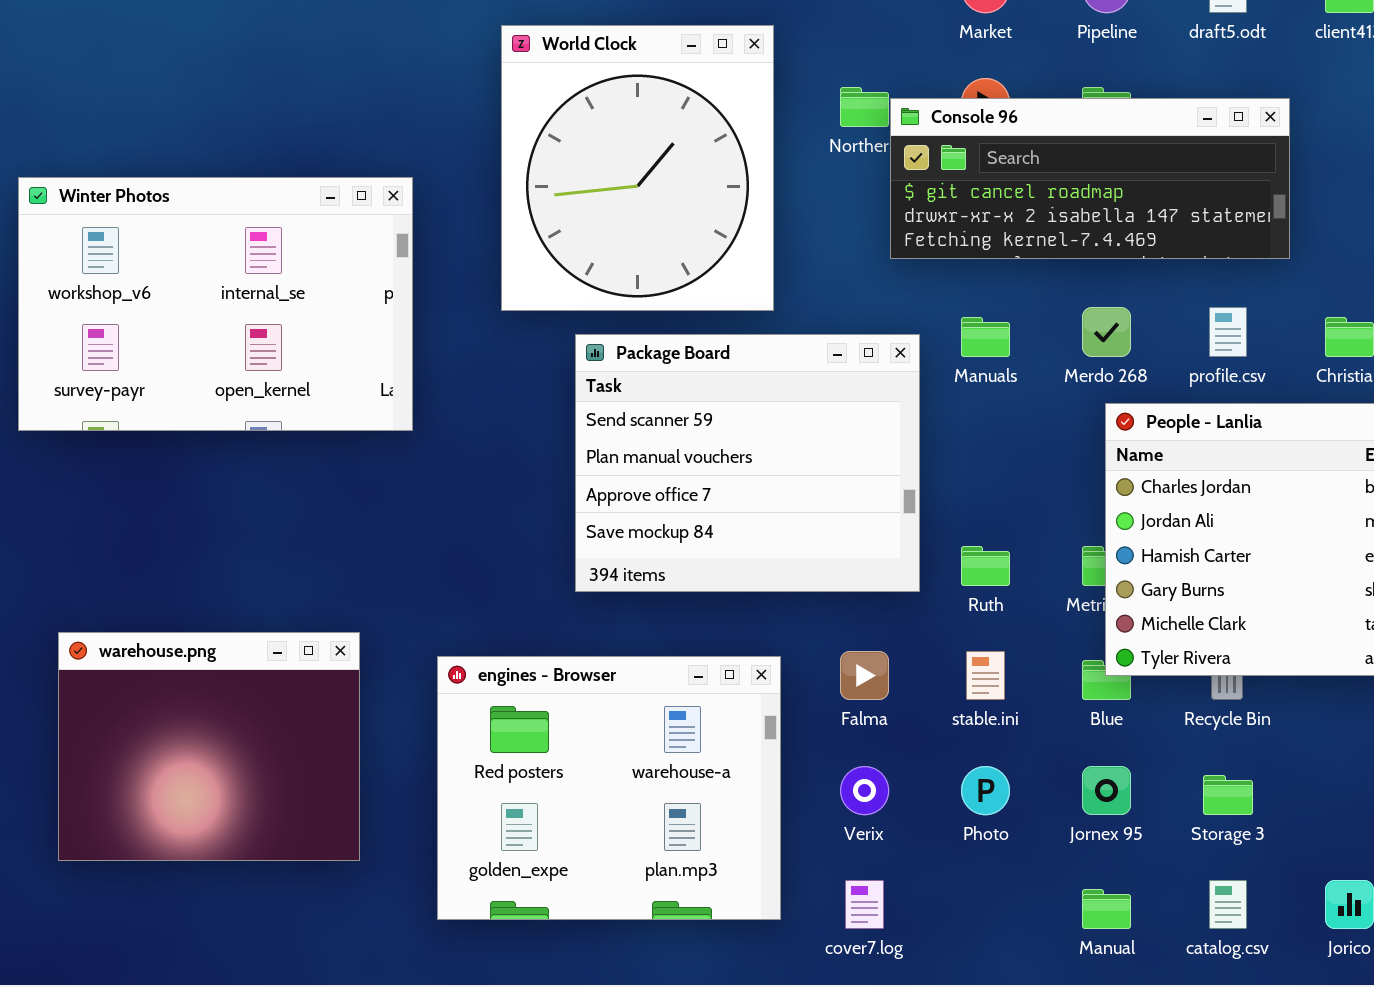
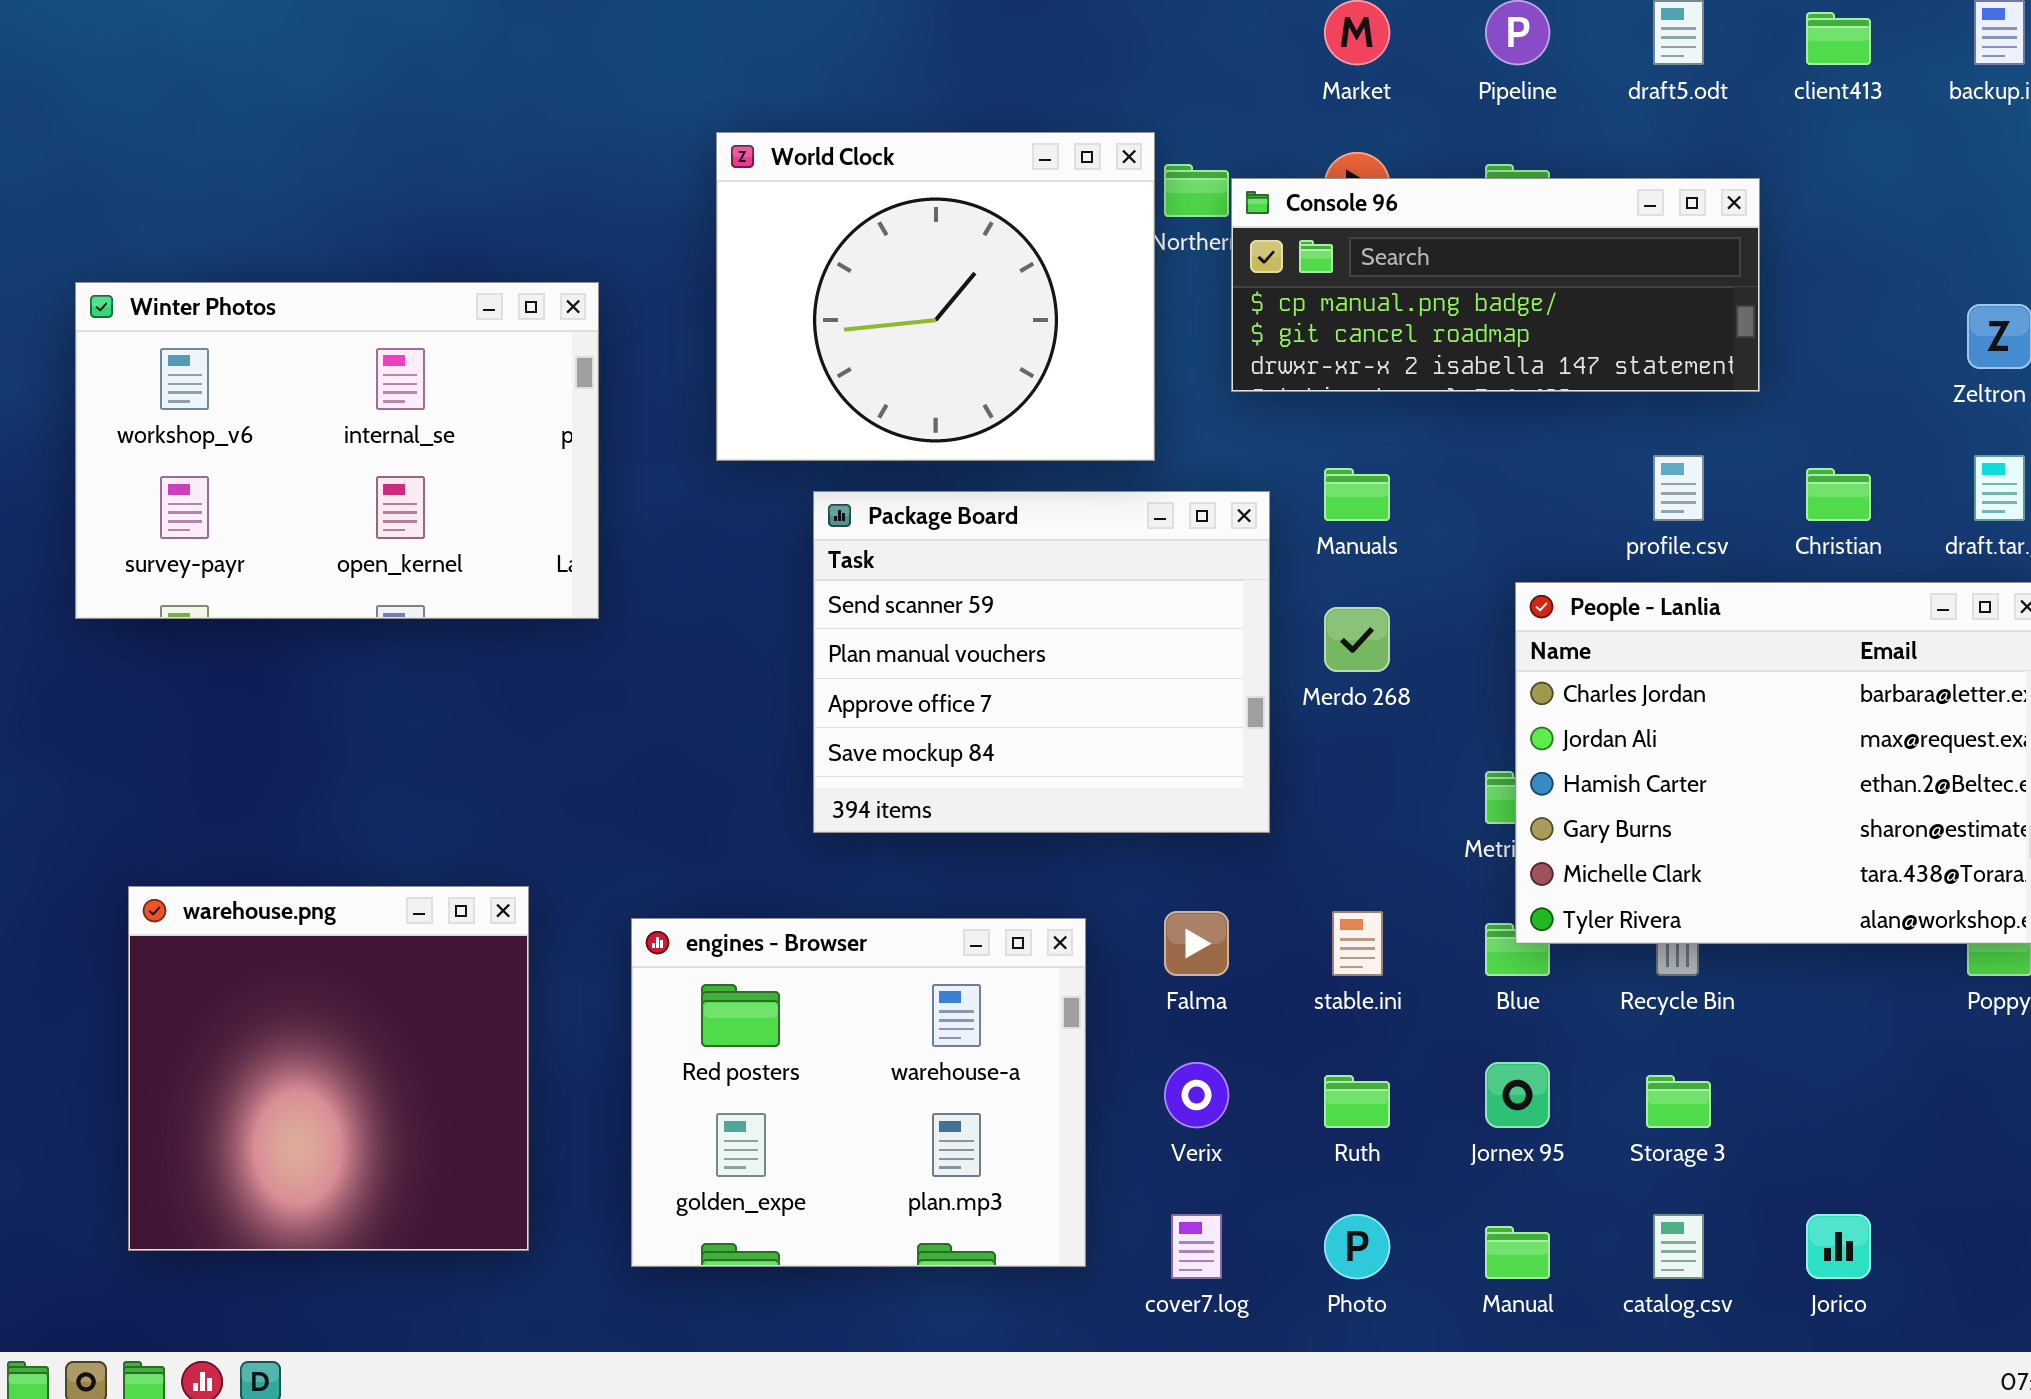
World Clock: [501,25,774,311] -> [716,132,1155,461], resized
Console 96: [890,98,1290,259] -> [1231,178,1760,392], scrolled up 1 row
Merdo 268: [1082,307,1131,357] -> [1324,607,1390,672], moved
Ruth: [961,546,1010,586] -> [1324,1075,1390,1128], moved
warehouse.png: [58,632,360,861] -> [128,886,529,1251], resized
Photo: [961,766,1010,815] -> [1324,1214,1390,1279], moved

